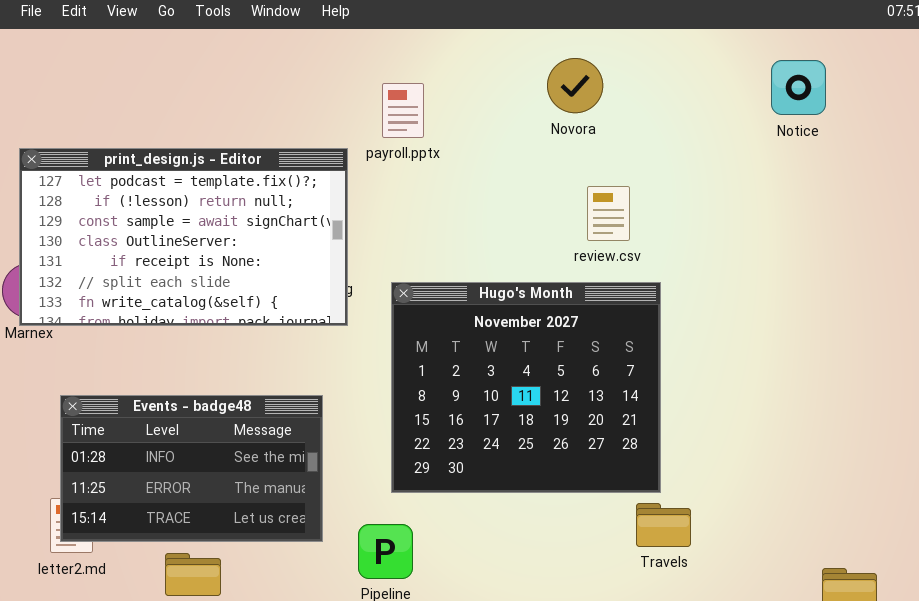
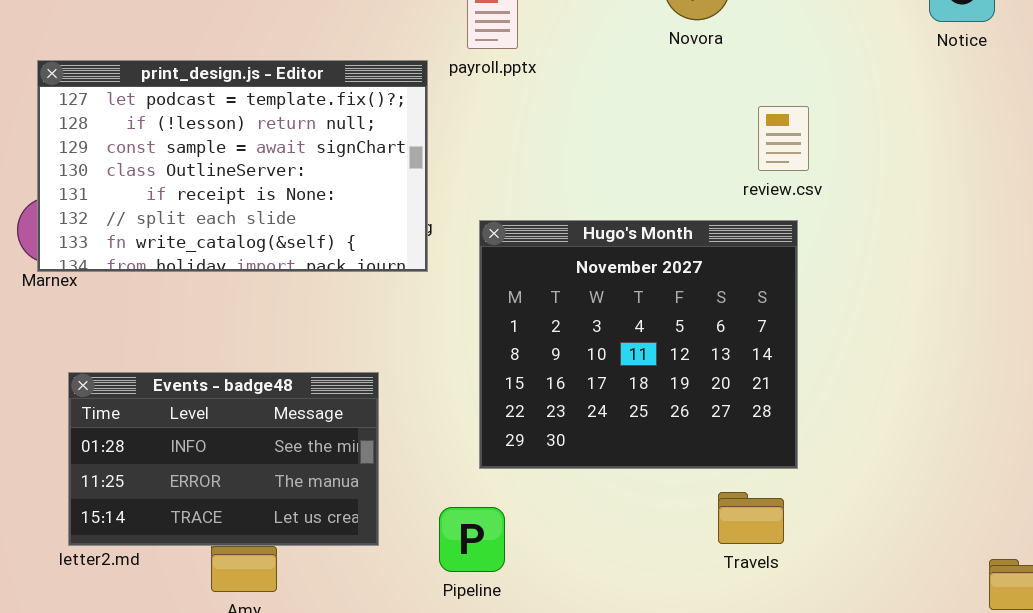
review.csv: [587,186,630,241] -> [758,106,809,171], moved
Events - badge48: [60,395,323,542] -> [68,372,379,546], moved
Travels: [636,503,691,547] -> [718,492,784,544], moved

